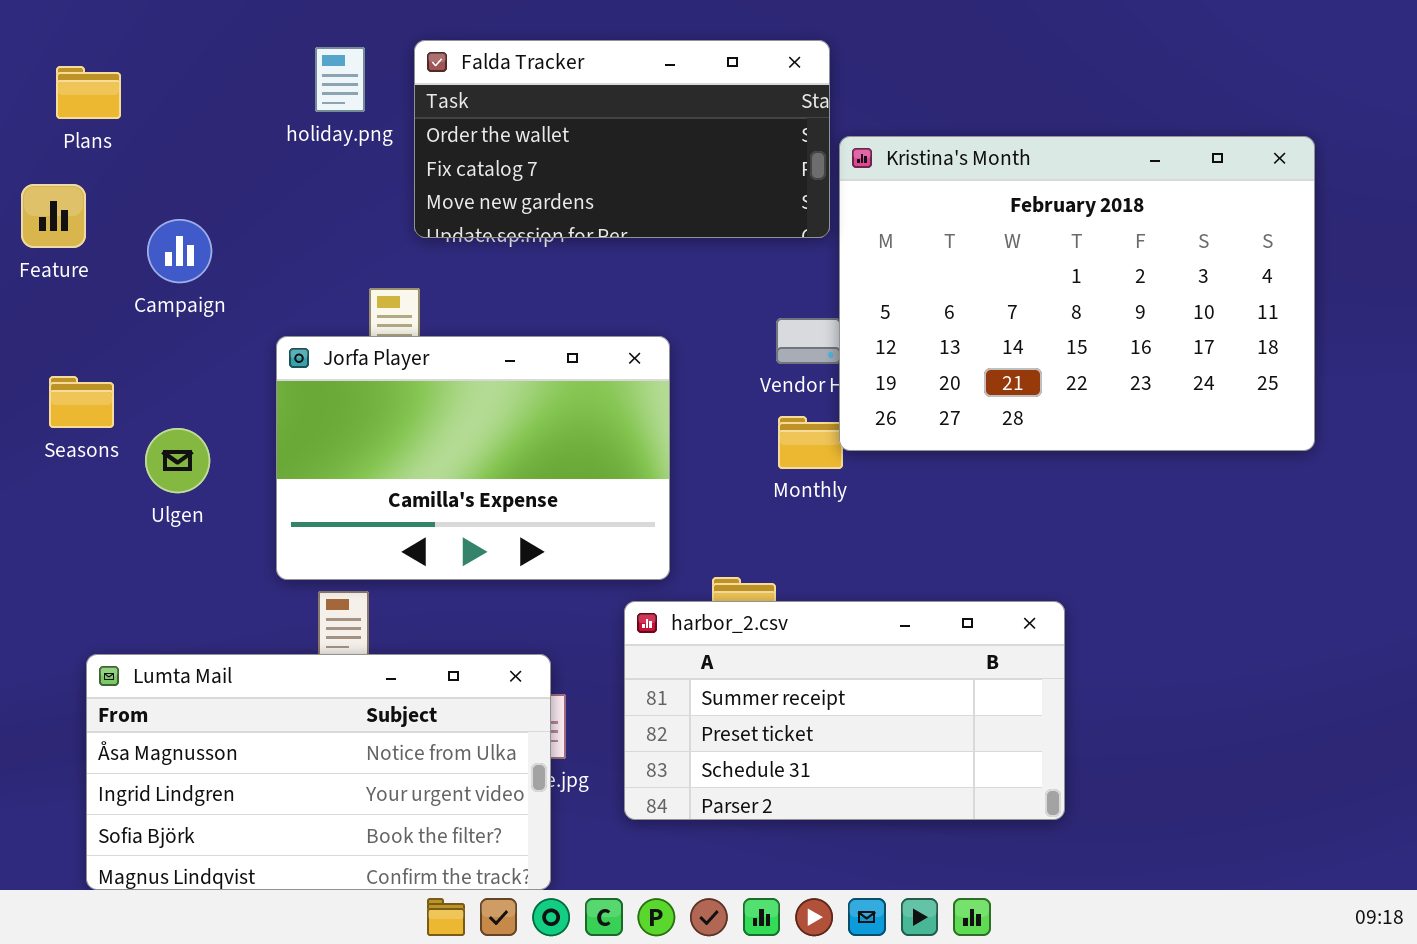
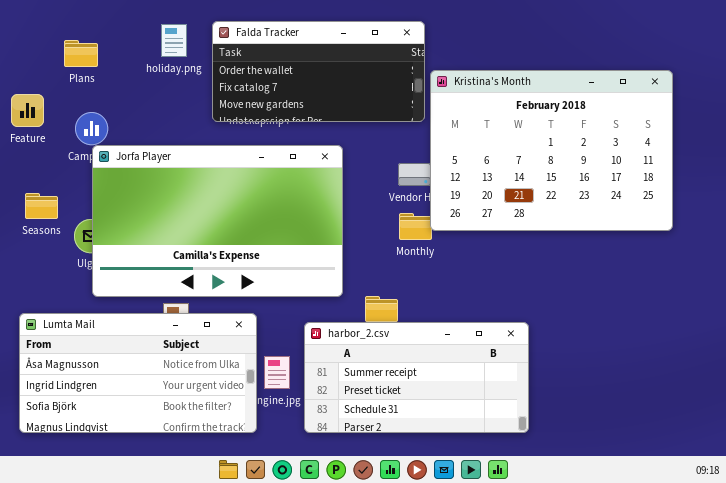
Plans: [56,66,121,119] -> [64,40,98,67], moved
Jorfa Player: [276,336,670,580] -> [92,145,343,297], resized
harbor_2.csv: [624,601,1065,820] -> [304,322,529,433], moved
Lumta Mail: [86,654,551,890] -> [19,313,257,433], moved

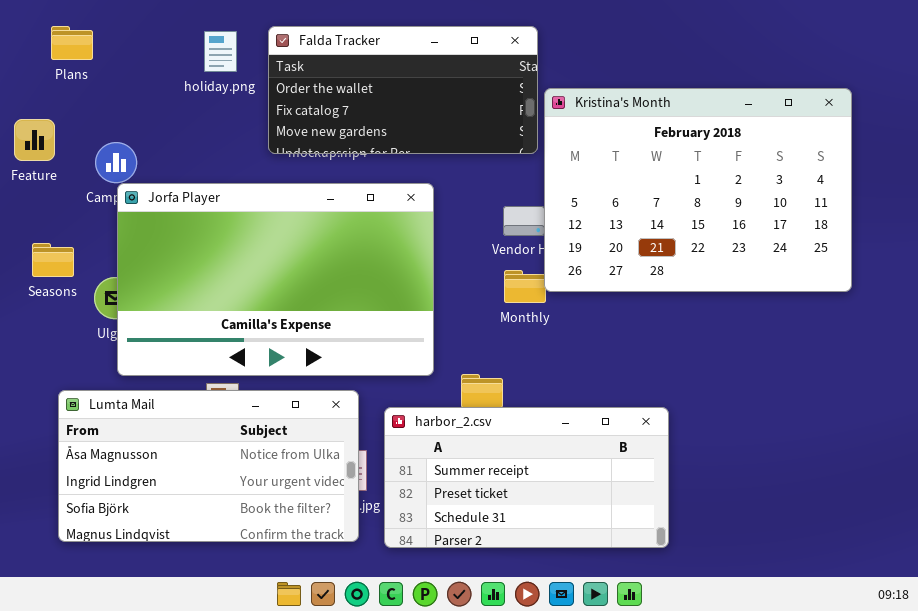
Plans: [64,40,98,67] -> [51,26,93,60], moved
Lumta Mail: [19,313,257,433] -> [58,390,359,542], moved

